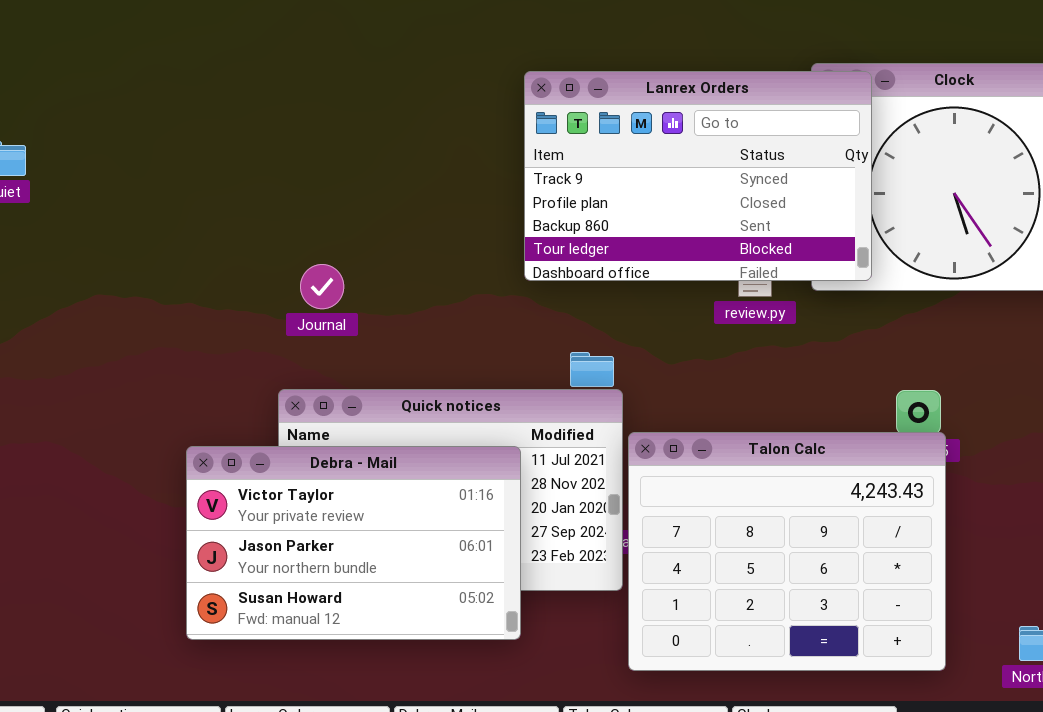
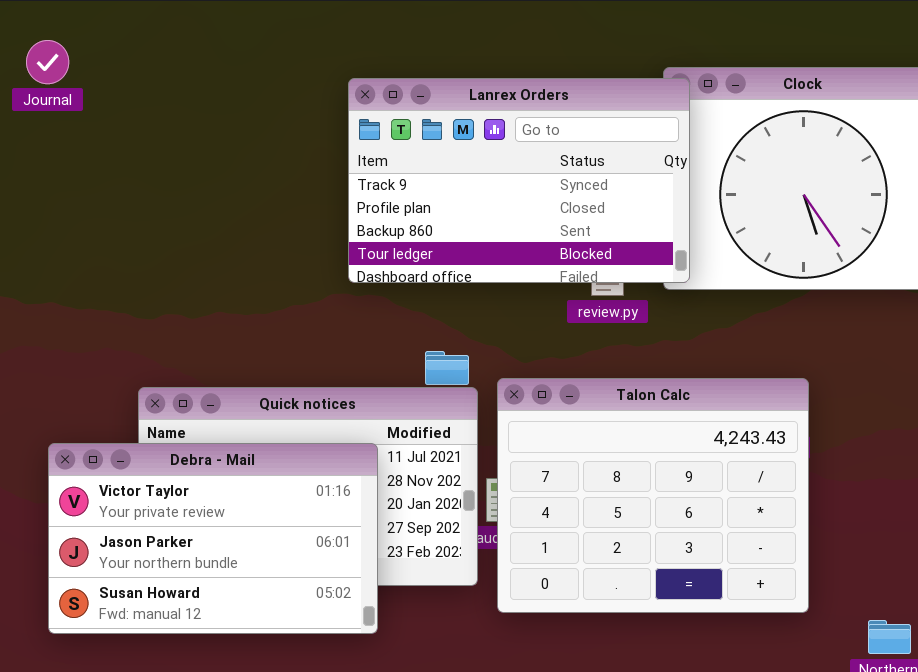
Lanrex Orders: [524,71,872,281] -> [348,78,690,283], moved
Journal: [300,264,344,309] -> [26,40,69,84], moved
Talon Calc: [628,432,946,671] -> [497,378,809,613], moved

